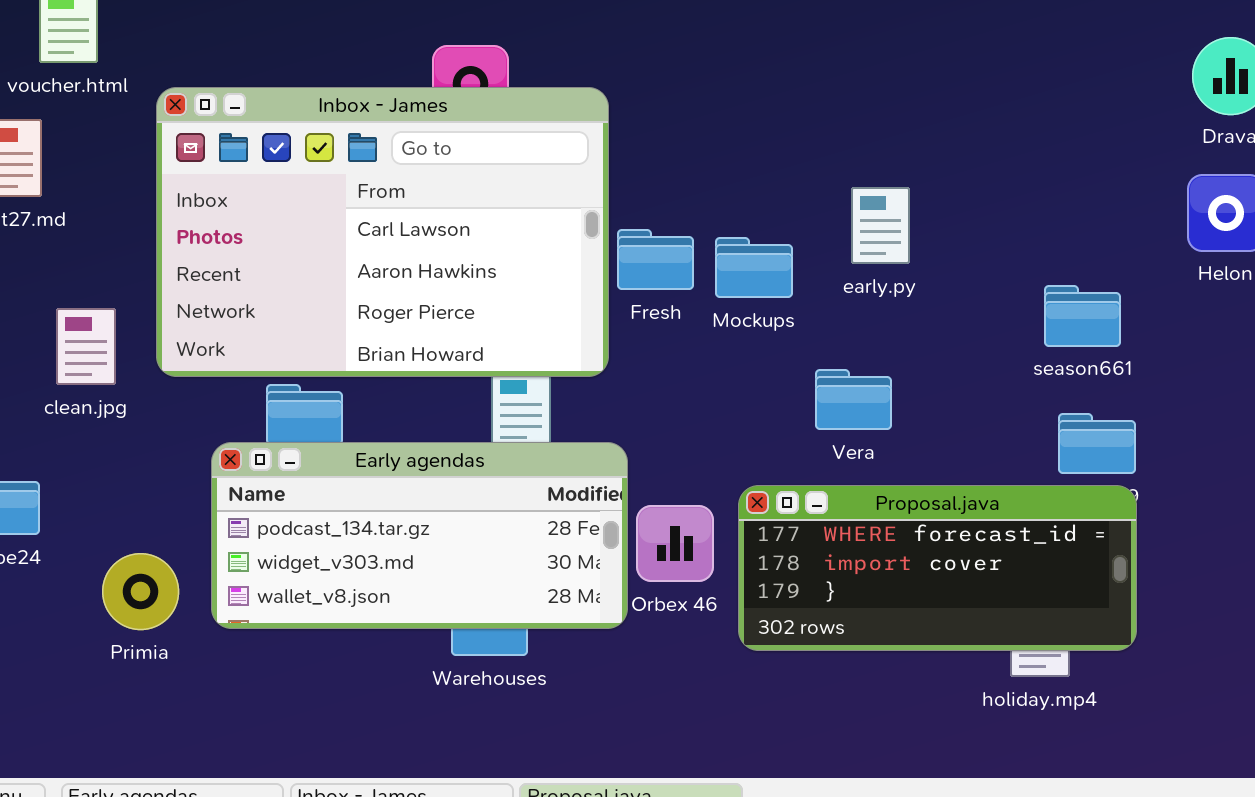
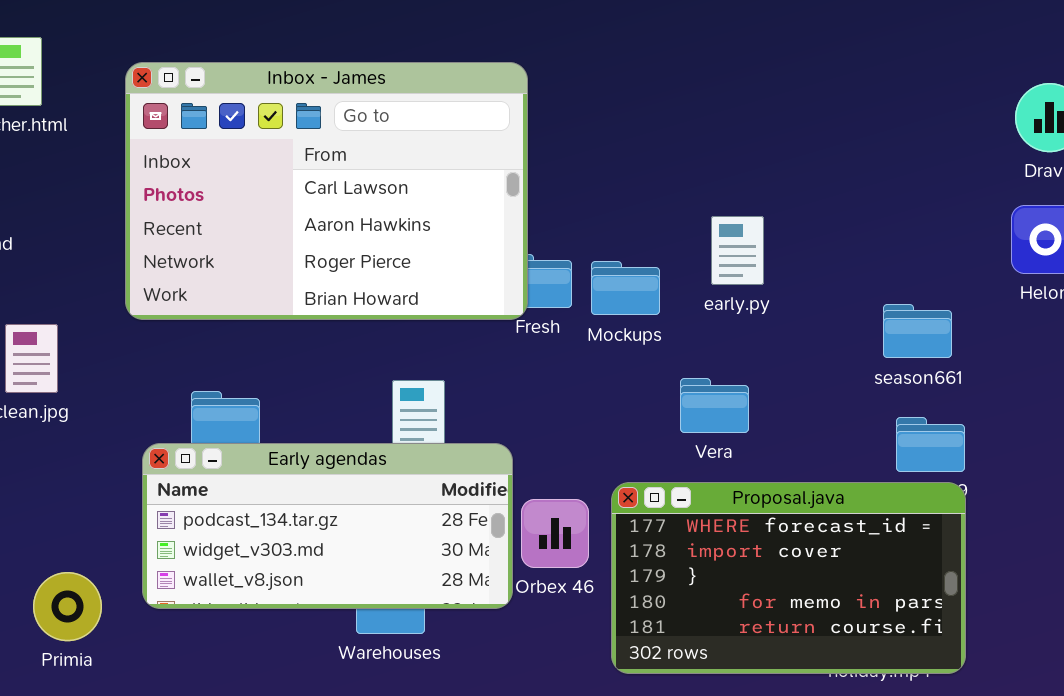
Inbox - James: [156,87,609,377] -> [125,62,528,320], moved
Proposal.java: [738,485,1137,651] -> [611,482,966,674], resized
Primia: [102,553,179,630] -> [33,572,102,641], moved

